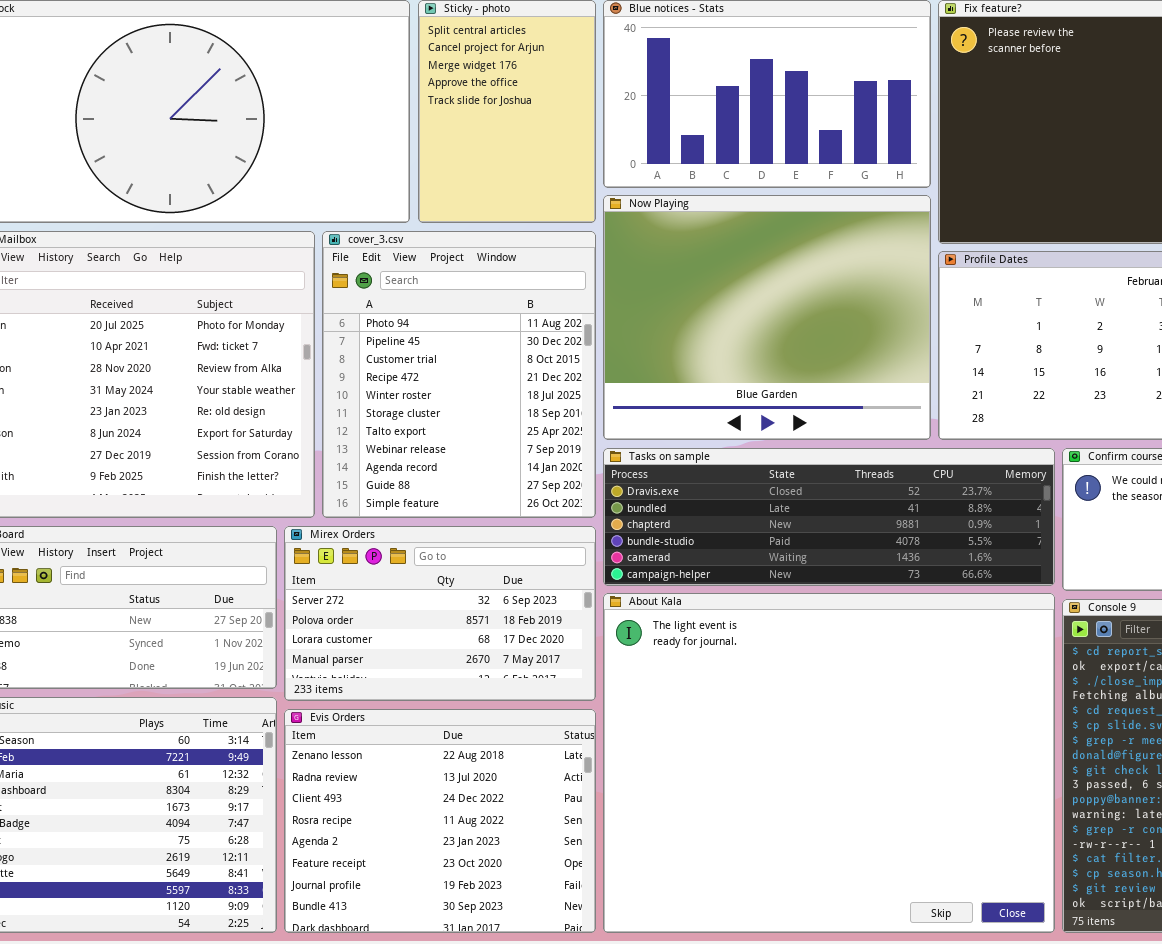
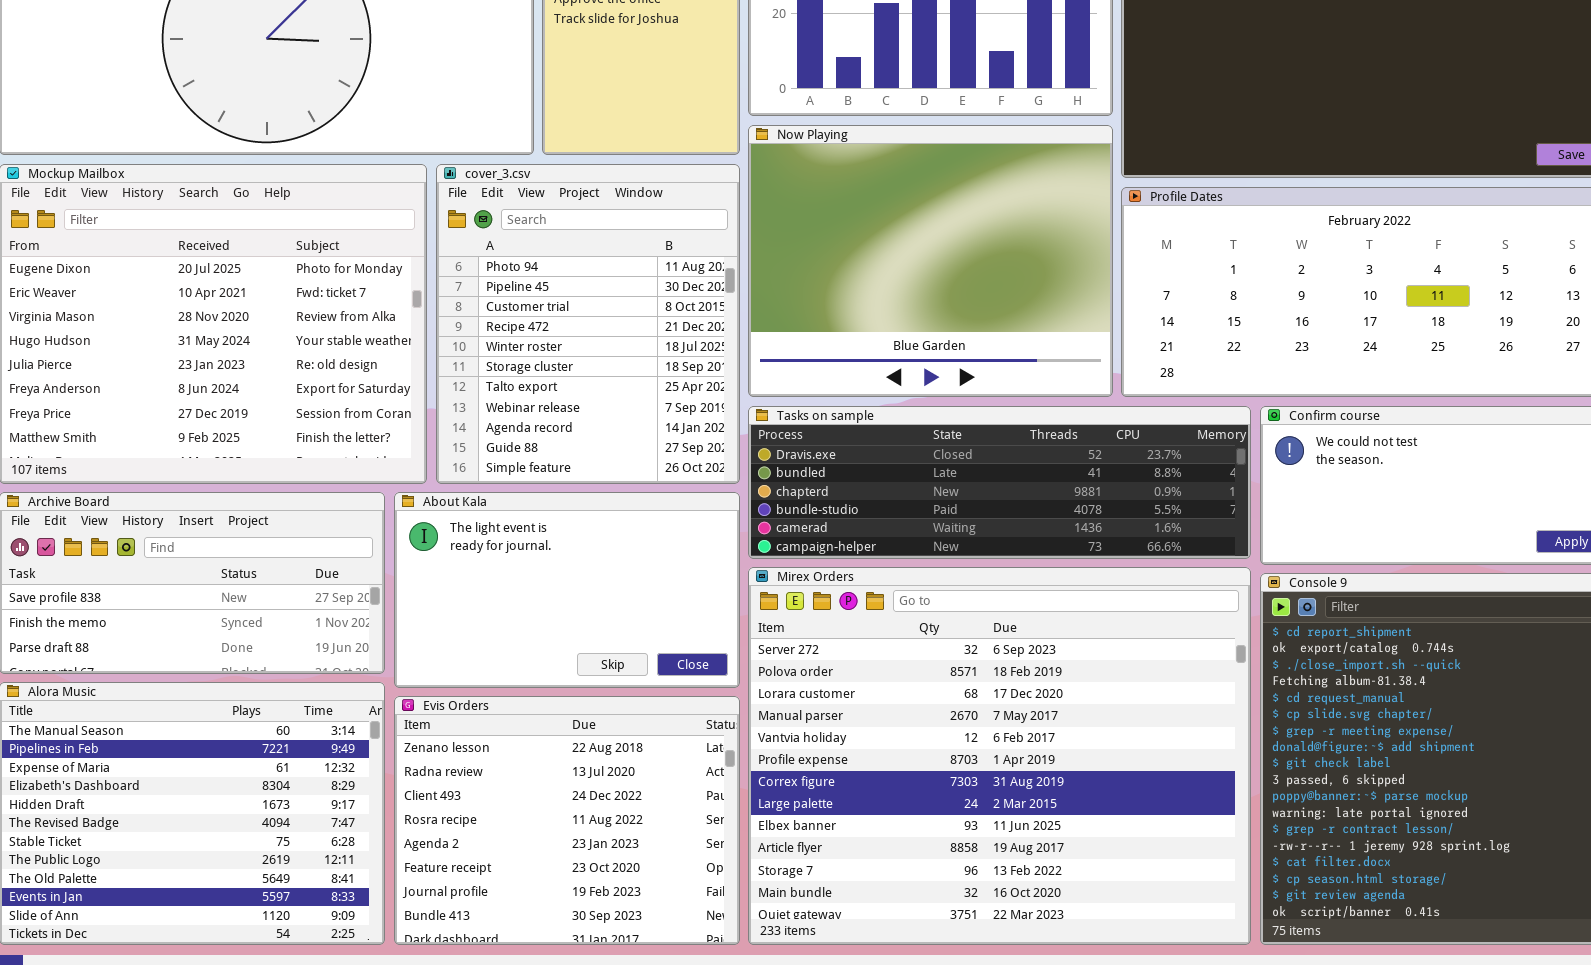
Mirex Orders: [284,526,596,701] -> [748,567,1251,945], moved, resized
About Kala: [603,593,1055,933] -> [394,492,740,688], moved, resized

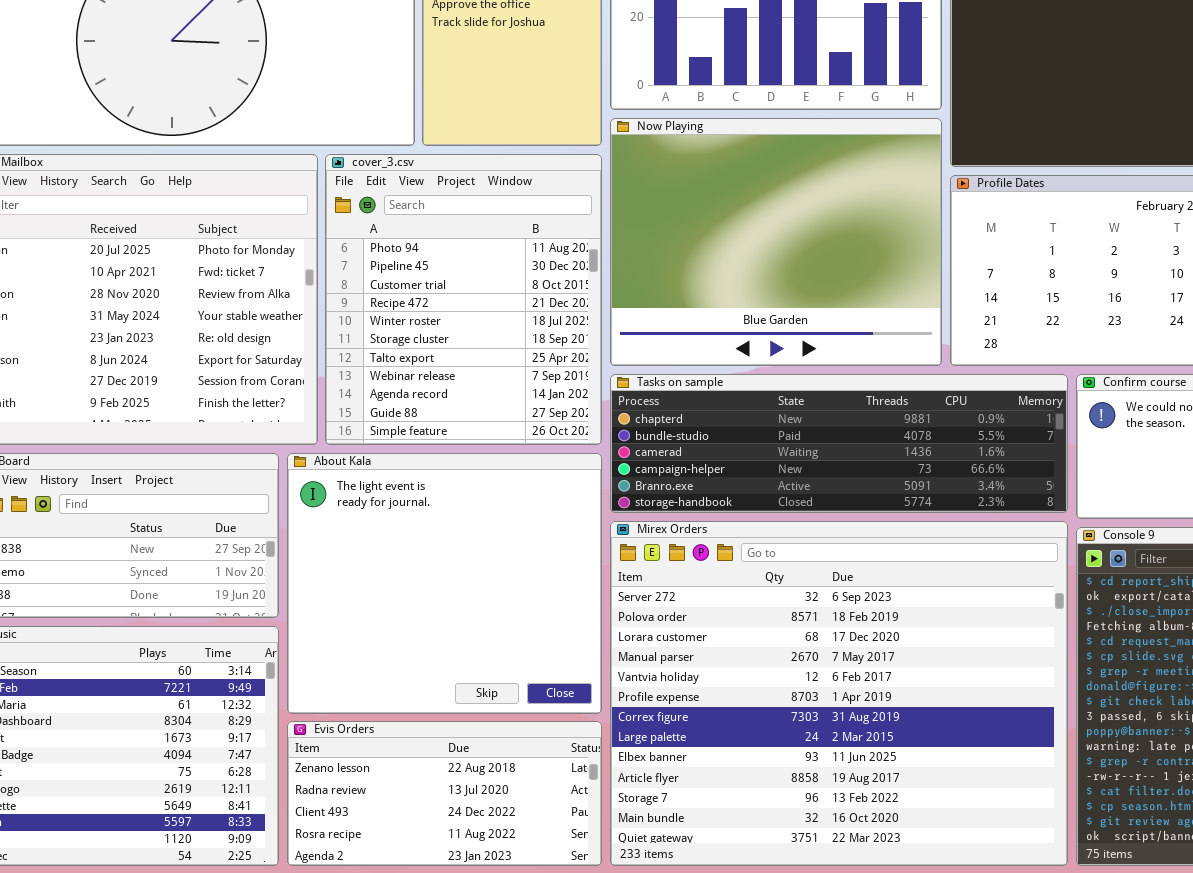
Tasks on sample: [748,406,1251,559] -> [610,374,1068,513], scrolled down 2 rows
About Kala: [394,492,740,688] -> [287,453,602,714], resized
Evis Orders: [394,696,740,945] -> [287,721,602,866], resized

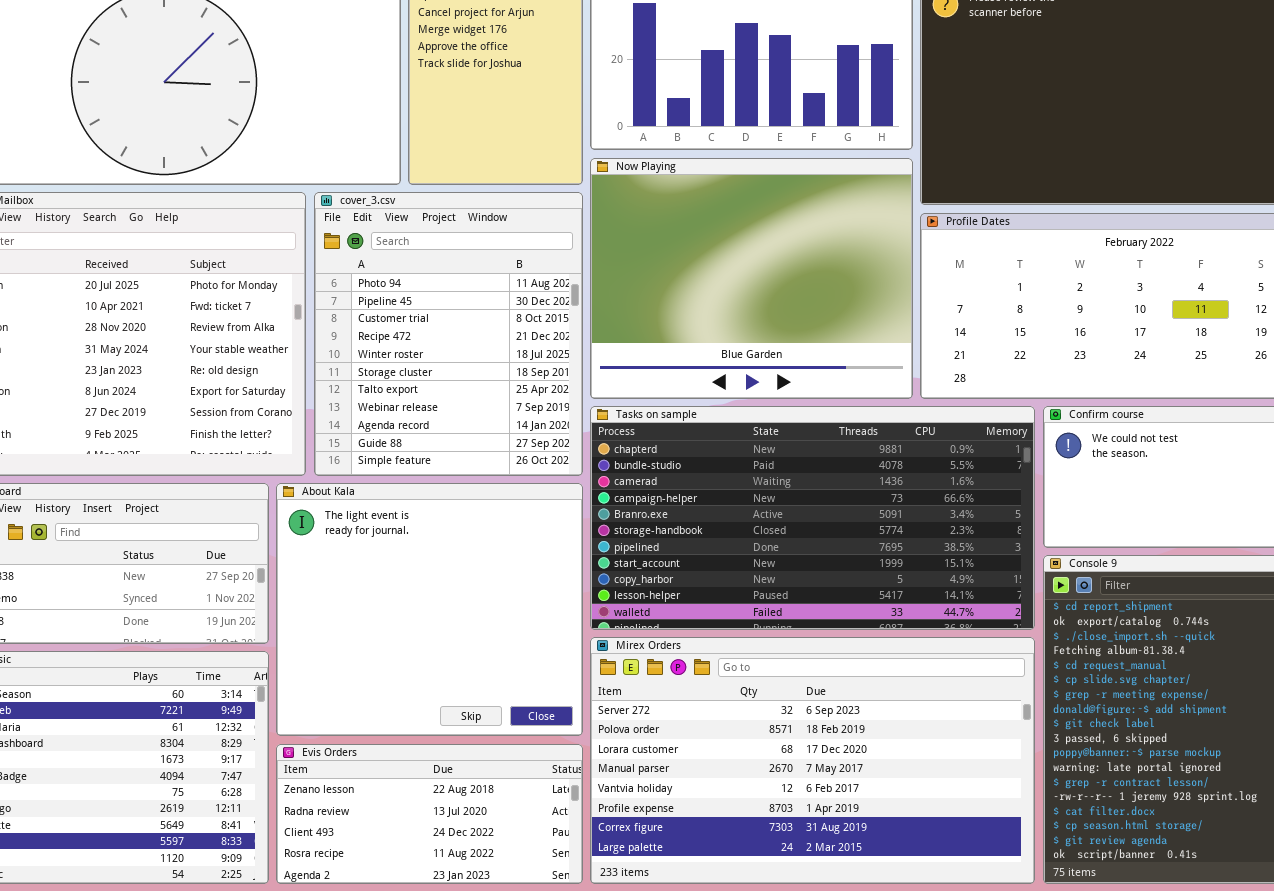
Tasks on sample: [610,374,1068,513] -> [590,406,1035,630], resized
Mirex Orders: [610,521,1068,866] -> [590,637,1035,884], resized

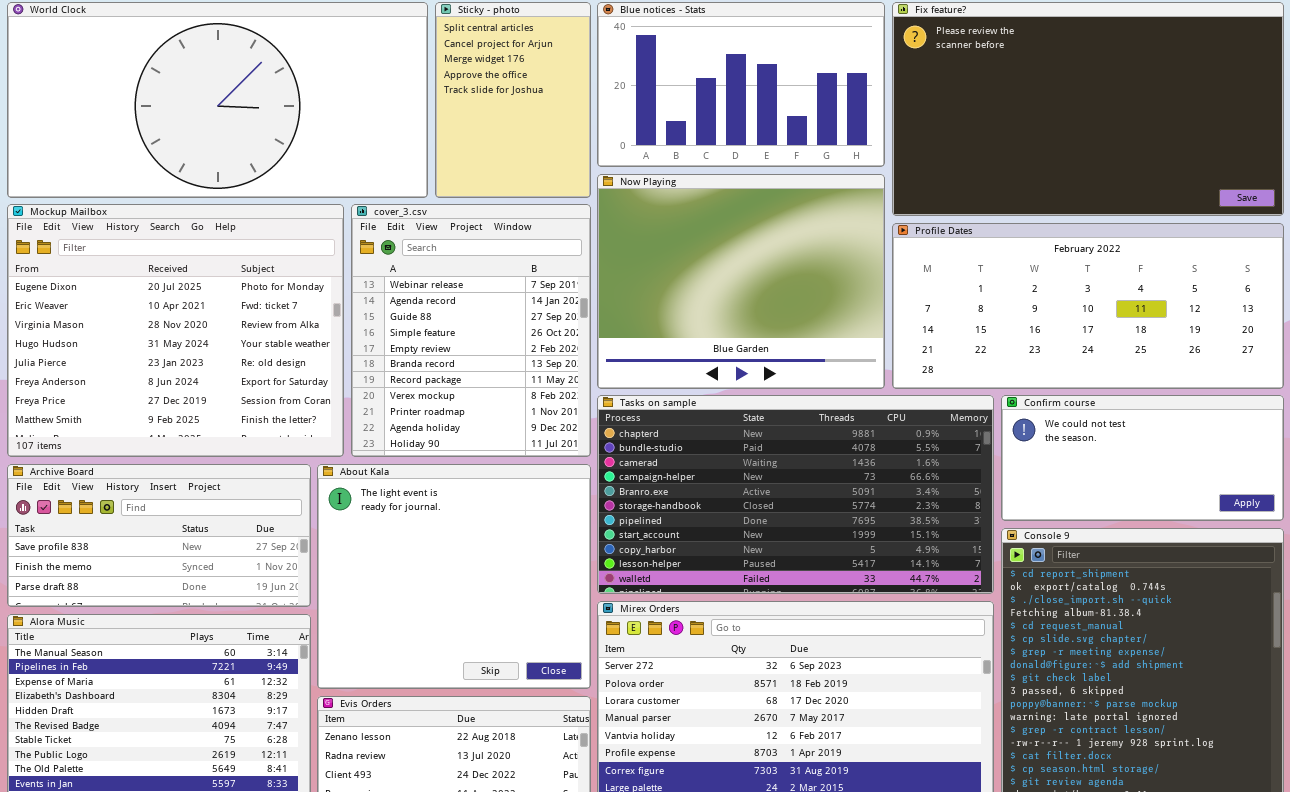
cover_3.csv: [314,192,583,476] -> [351,204,591,457], scrolled down 7 rows

